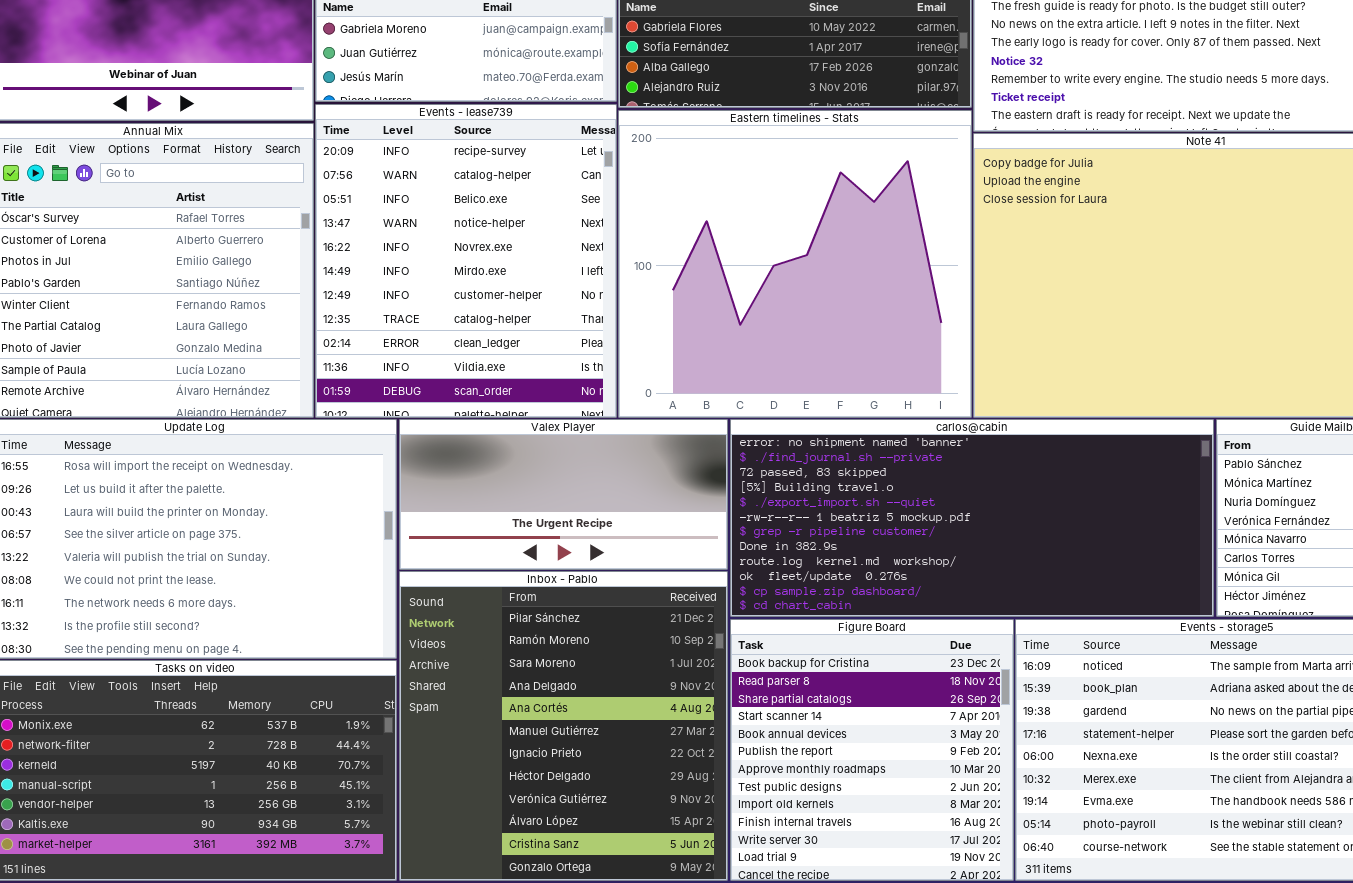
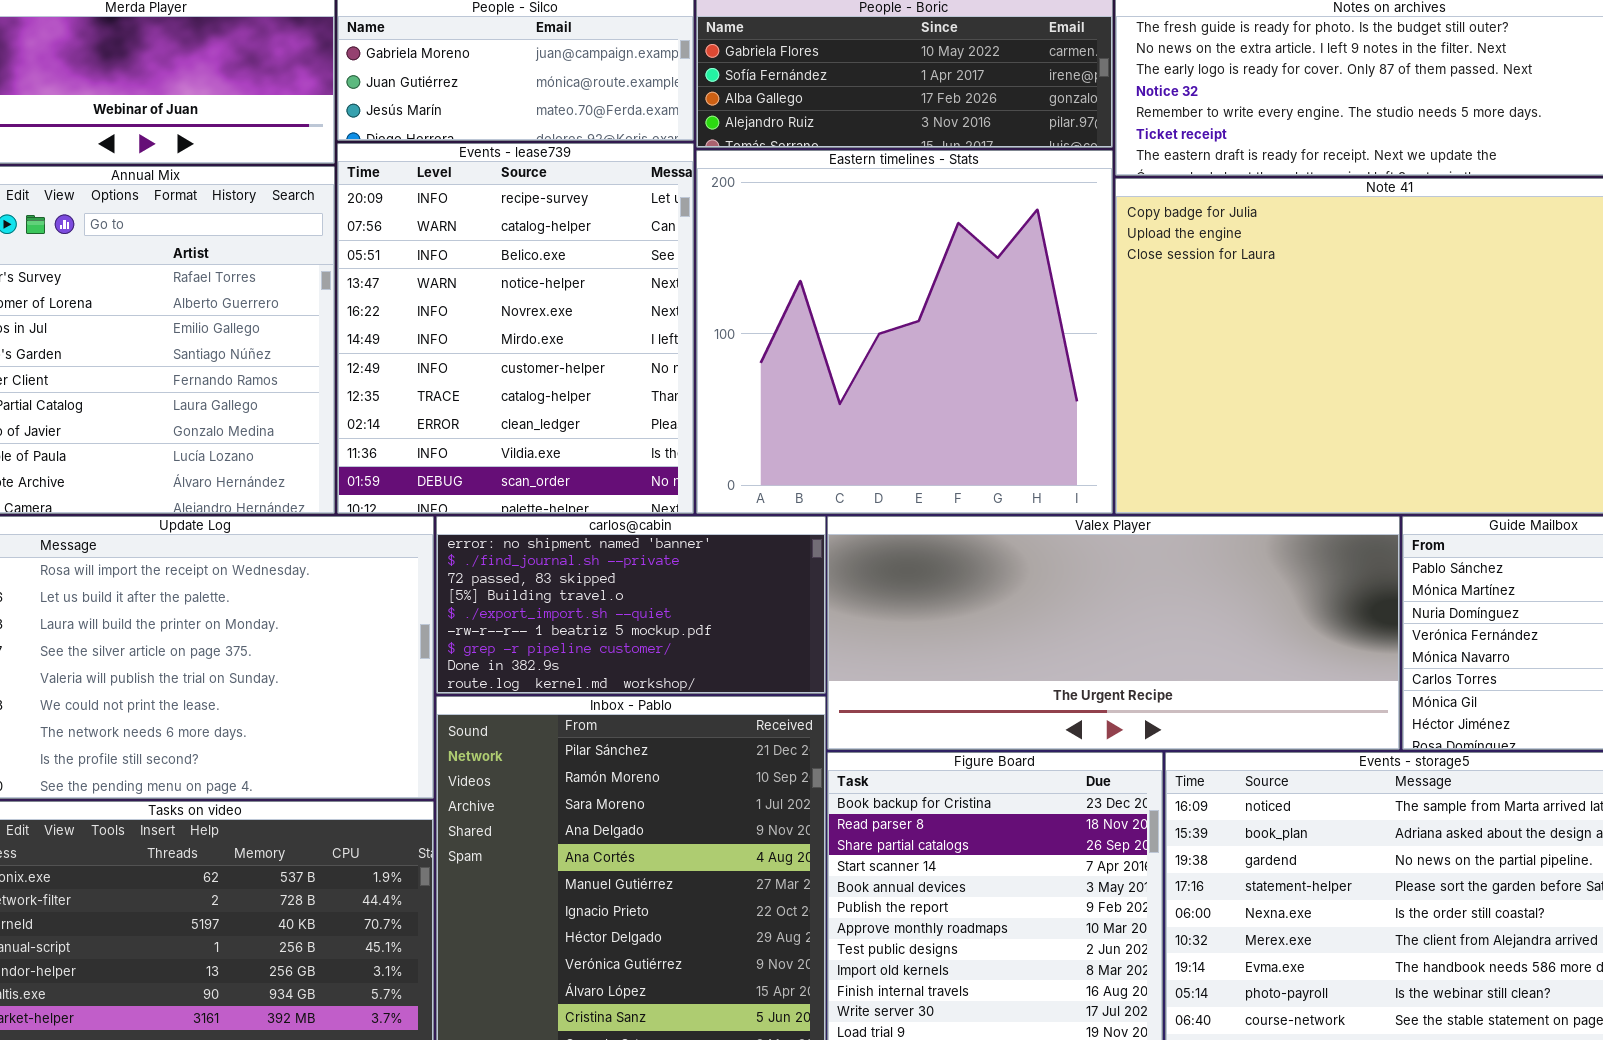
Valex Player: [399,419,728,570] -> [827,516,1400,750], moved, resized
carlos@cabin: [730,419,1214,617] -> [436,516,826,694], moved, resized

